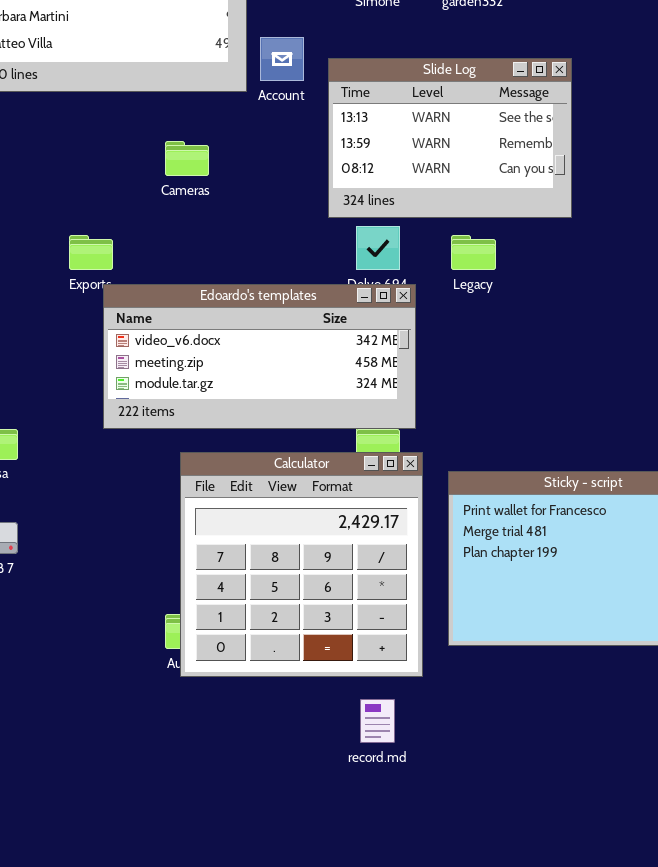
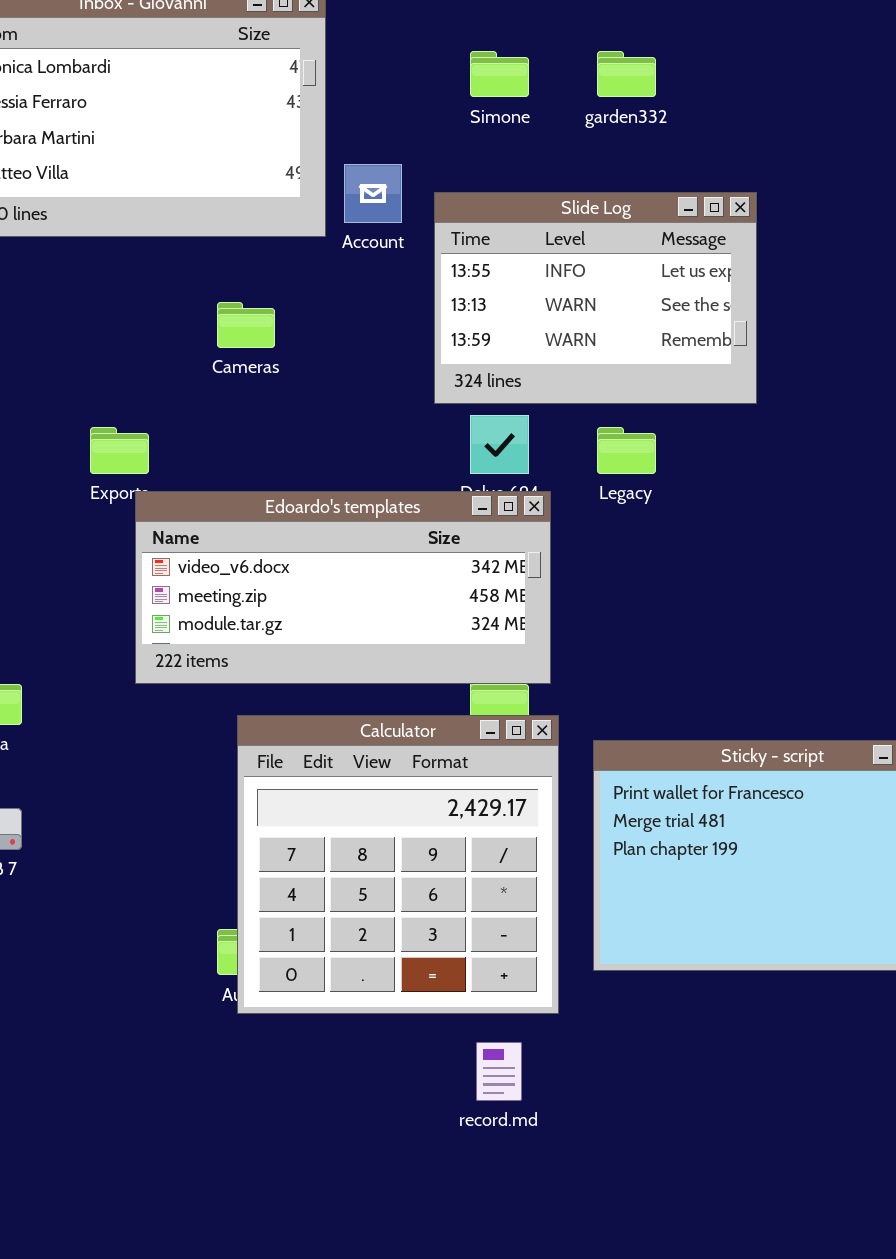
Slide Log: [328,58,572,218] -> [434,192,757,404], scrolled up 1 row

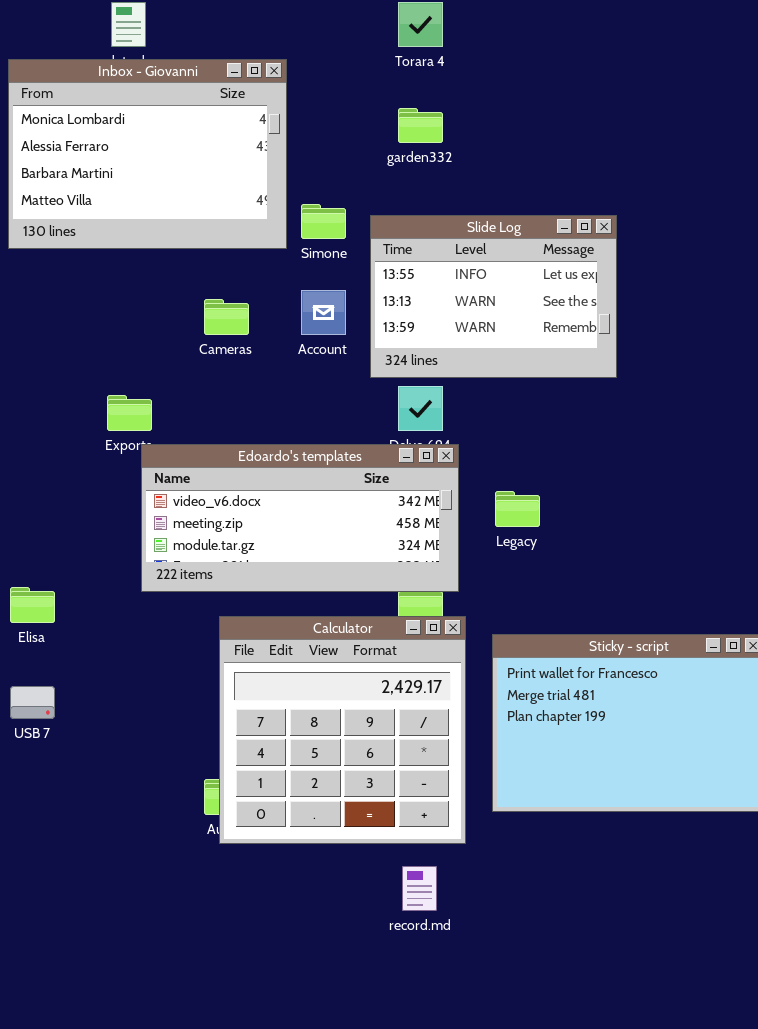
Simone: [470,51,529,97] -> [301,204,346,239], moved
garden332: [597,51,656,97] -> [398,108,443,143], moved
Account: [344,164,402,223] -> [301,290,346,335], moved
Legacy: [597,427,656,474] -> [495,491,540,527], moved

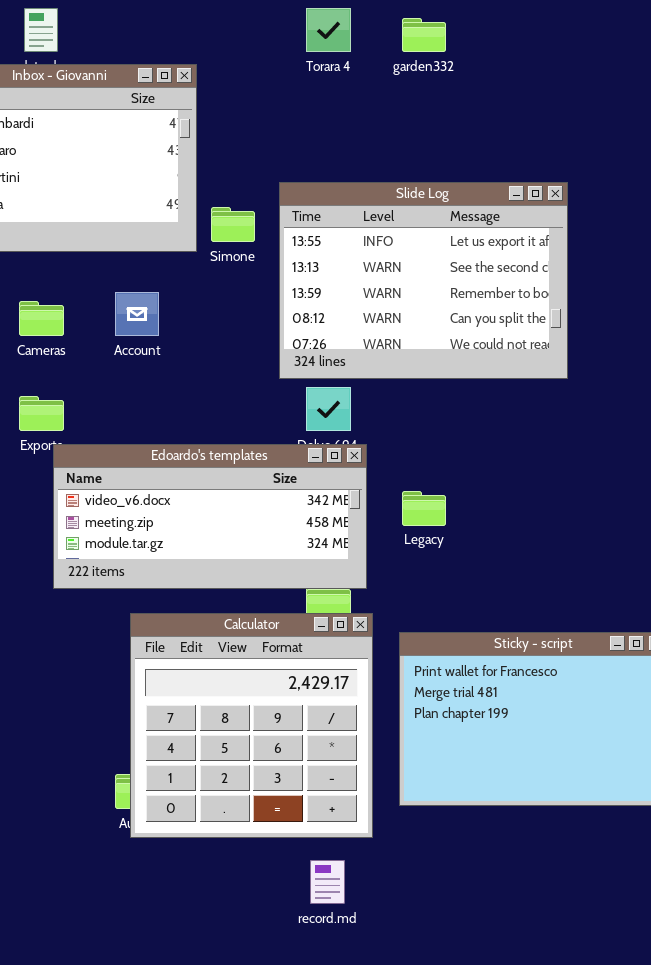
garden332: [398,108,443,143] -> [402,18,446,52], moved
Slide Log: [370,215,617,378] -> [279,182,568,379], resized
Account: [301,290,346,335] -> [115,292,159,336], moved
Cameras: [204,299,249,335] -> [19,301,64,336], moved

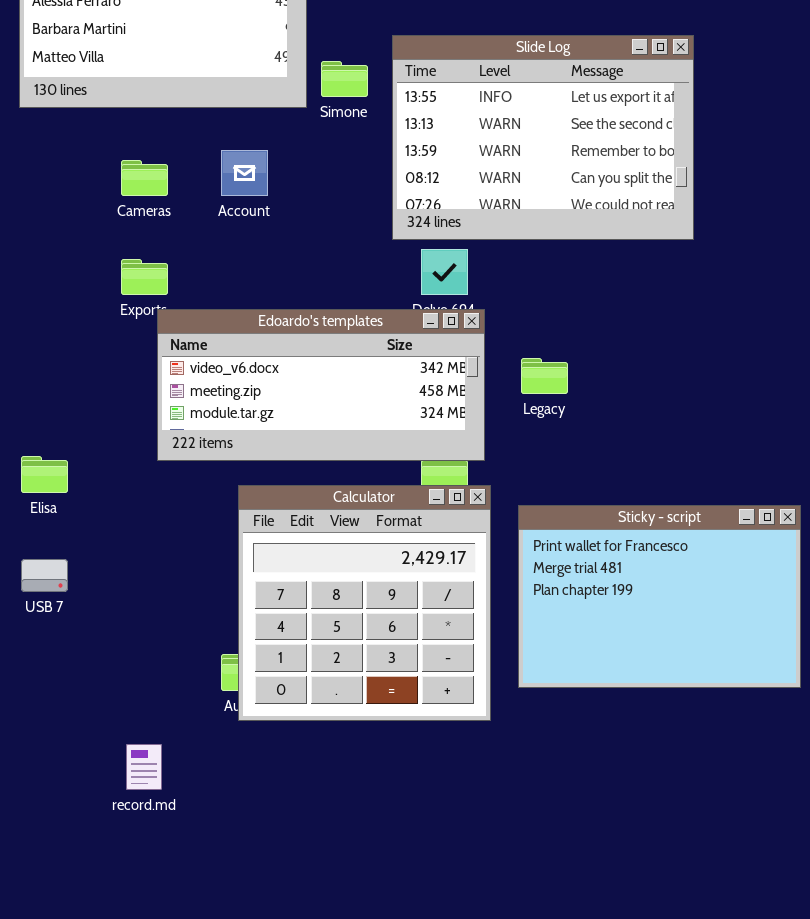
record.md: [310,860,345,904] -> [126,744,162,790], moved

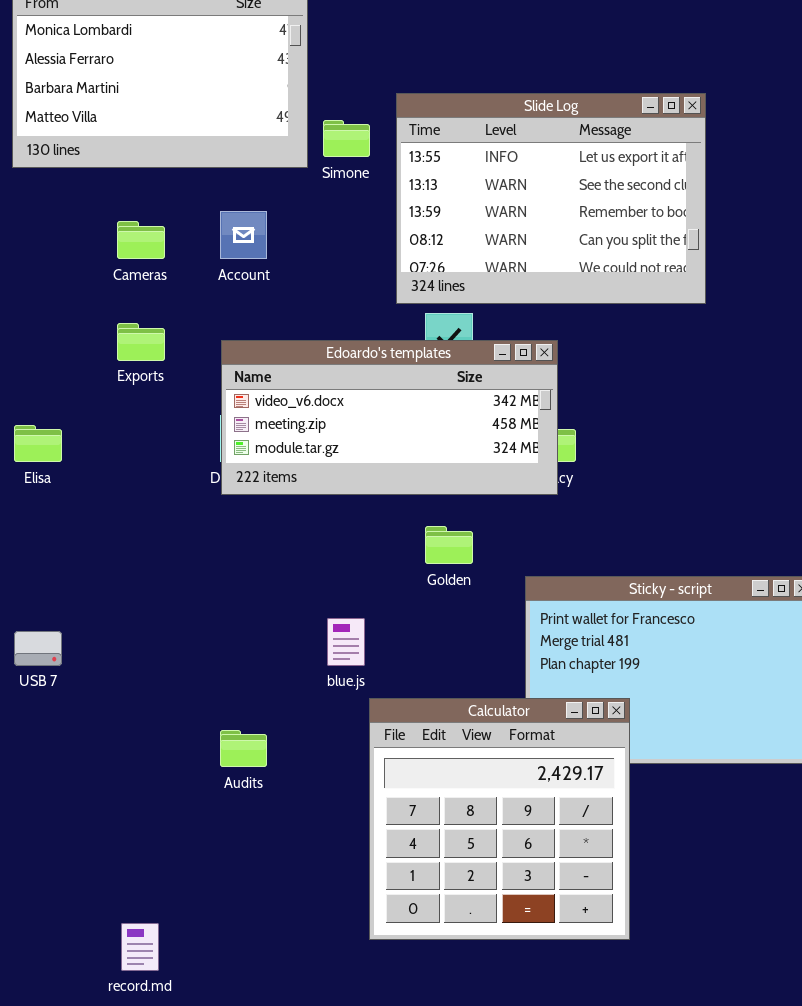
Edoardo's templates: [157,309,485,461] -> [221,340,558,495], moved
Elisa: [21,456,68,493] -> [14,425,62,462], moved
Calculator: [238,485,491,721] -> [369,698,630,940], moved
record.md: [126,744,162,790] -> [121,923,159,971], moved

